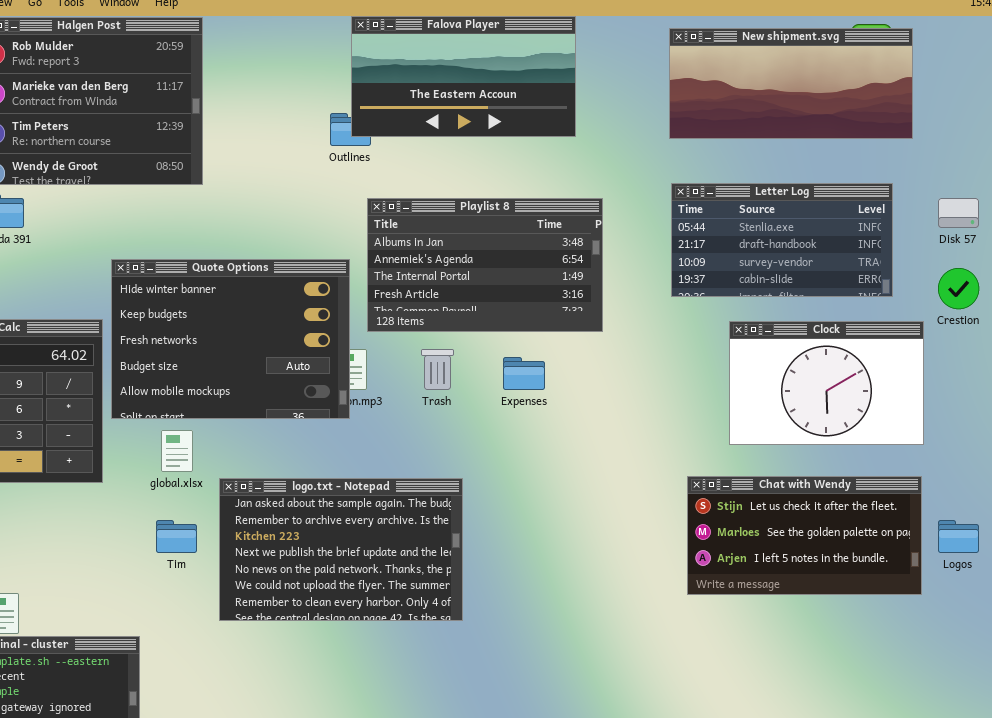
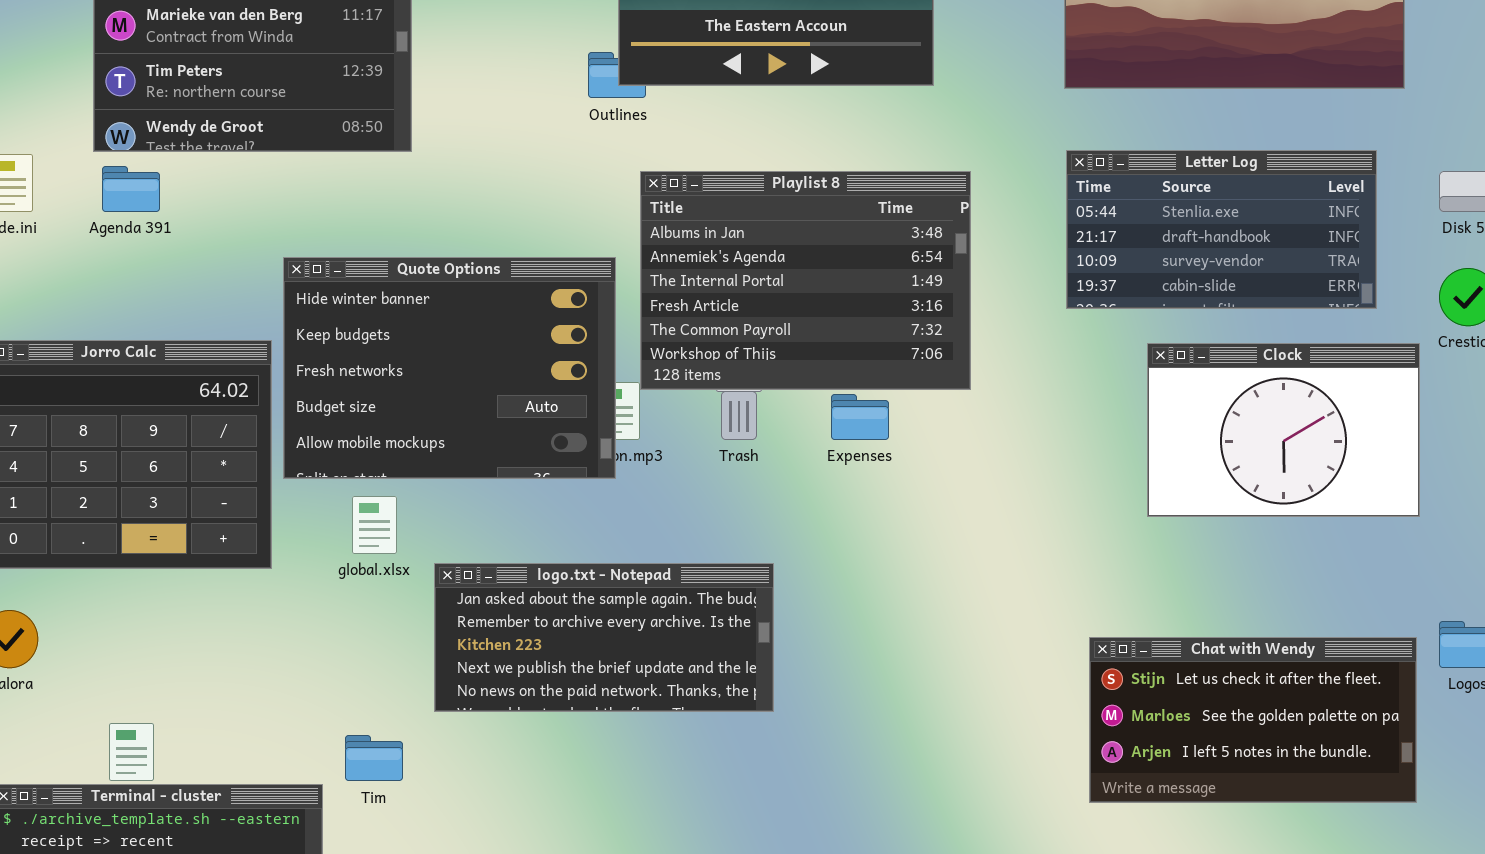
Playlist 8: [367,198,603,332] -> [640,171,971,390], resized
Chat with Wendy: [687,476,922,595] -> [1089,637,1417,803], moved
logo.txt - Notepad: [219,478,463,621] -> [434,563,774,712], resized
Tim: [156,520,197,553] -> [345,735,403,781], moved

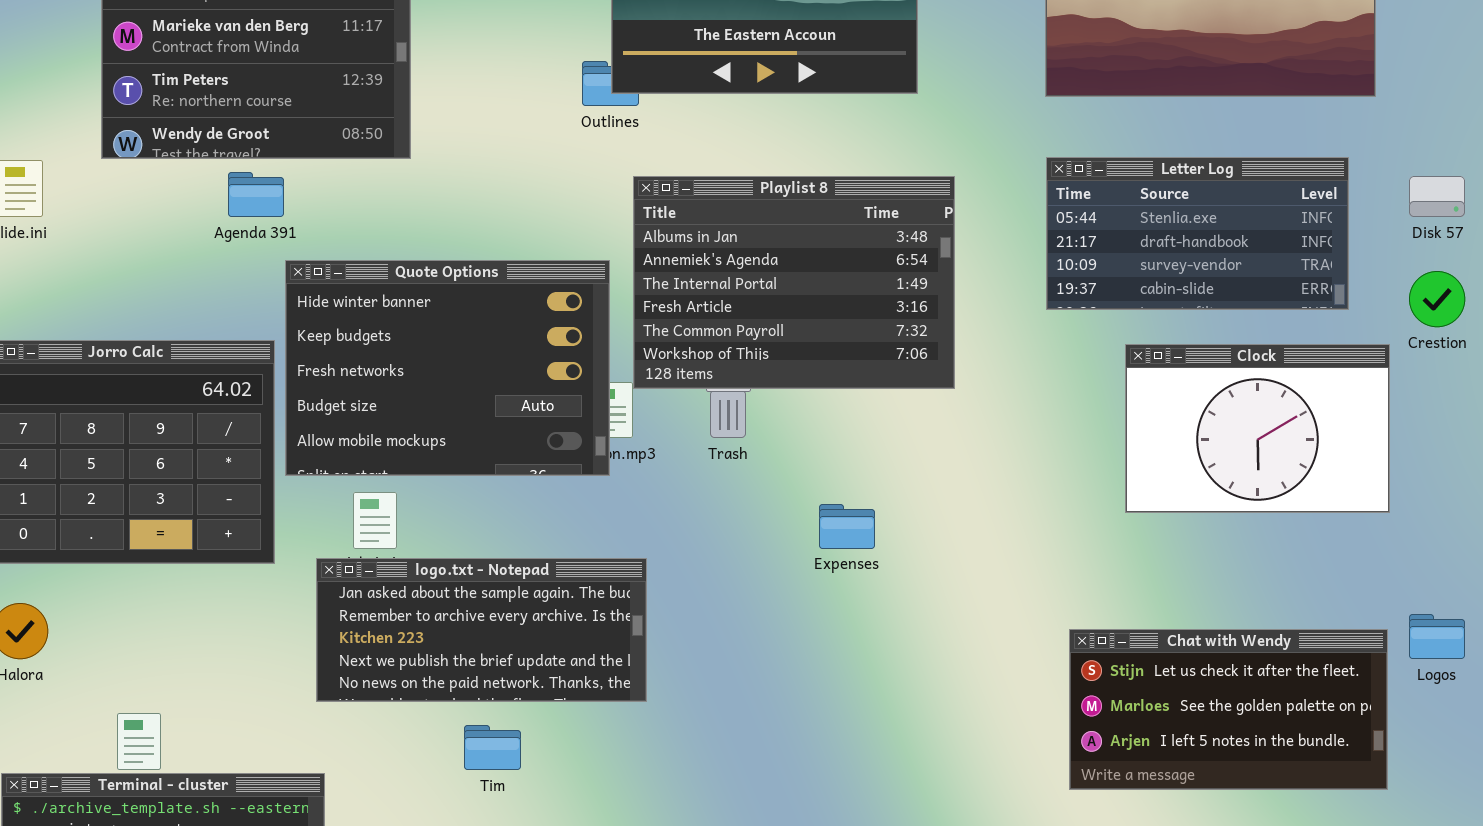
Agenda 391: [102,166,160,212] -> [228,172,284,217], moved
Expenses: [831,394,889,440] -> [819,504,875,549], moved
logo.txt - Notepad: [434,563,774,712] -> [316,558,647,702], moved
Tim: [345,735,403,781] -> [464,725,521,770], moved

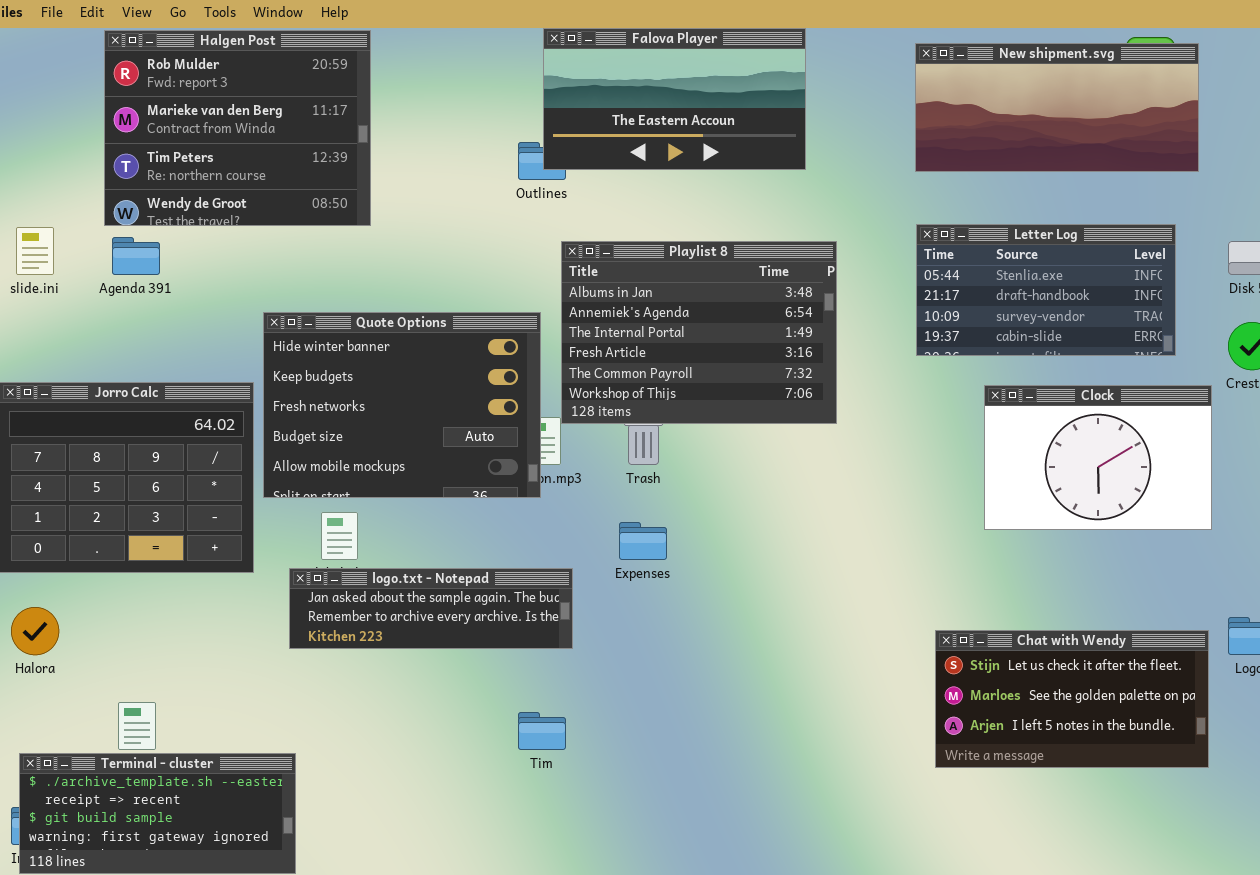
Agenda 391: [228,172,284,217] -> [112,237,160,275], moved
Expenses: [819,504,875,549] -> [619,522,667,560], moved
logo.txt - Notepad: [316,558,647,702] -> [289,568,573,649], resized
Tim: [464,725,521,770] -> [518,712,566,750], moved

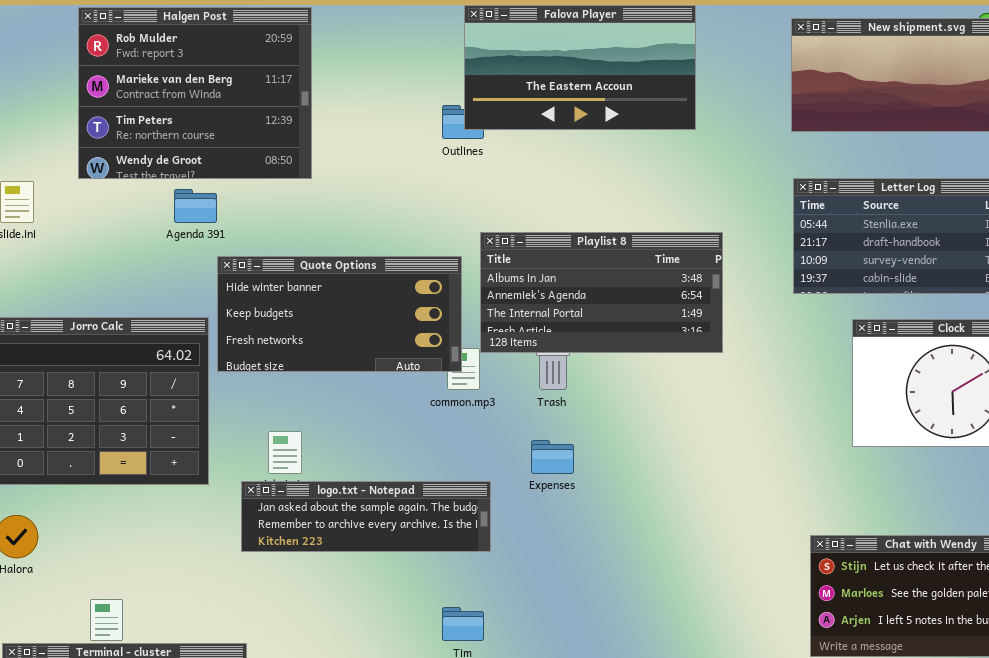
Agenda 391: [112,237,160,275] -> [174,189,217,223], moved
Playlist 8: [561,241,837,424] -> [480,232,723,353], resized
Quote Options: [263,312,541,498] -> [217,256,462,372], resized

